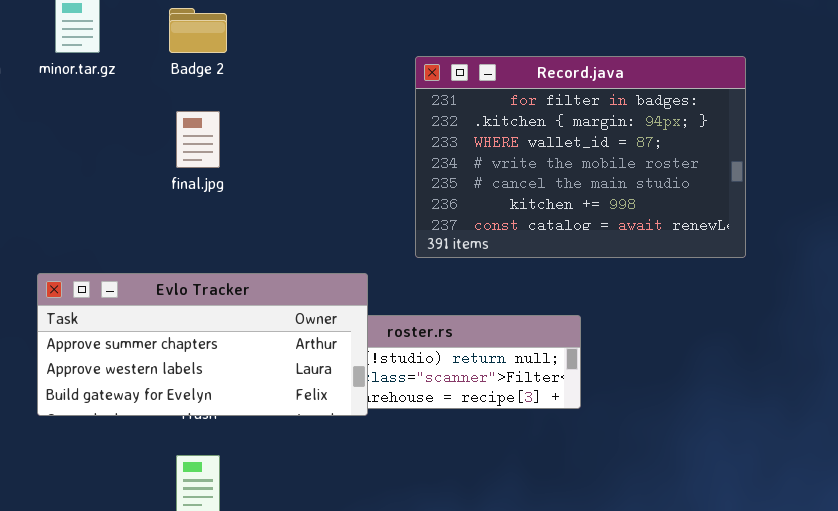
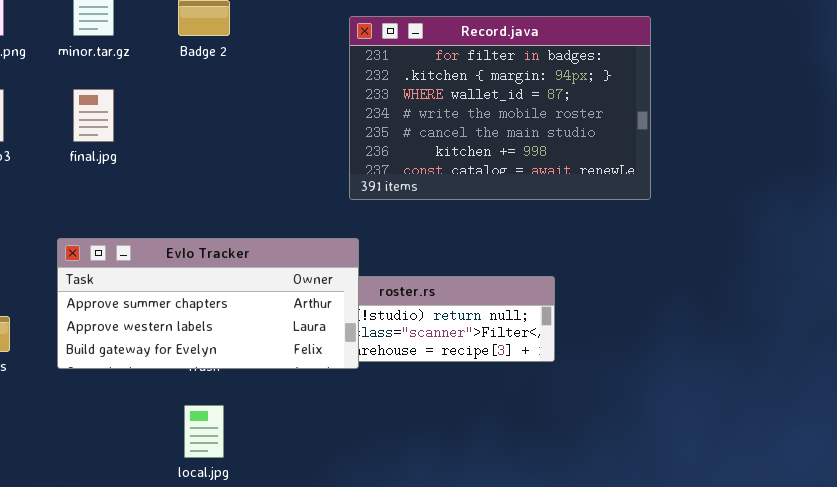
Record.java: [415,56,746,258] -> [349,16,651,200], moved
final.jpg: [176,111,220,168] -> [73,89,114,142], moved

